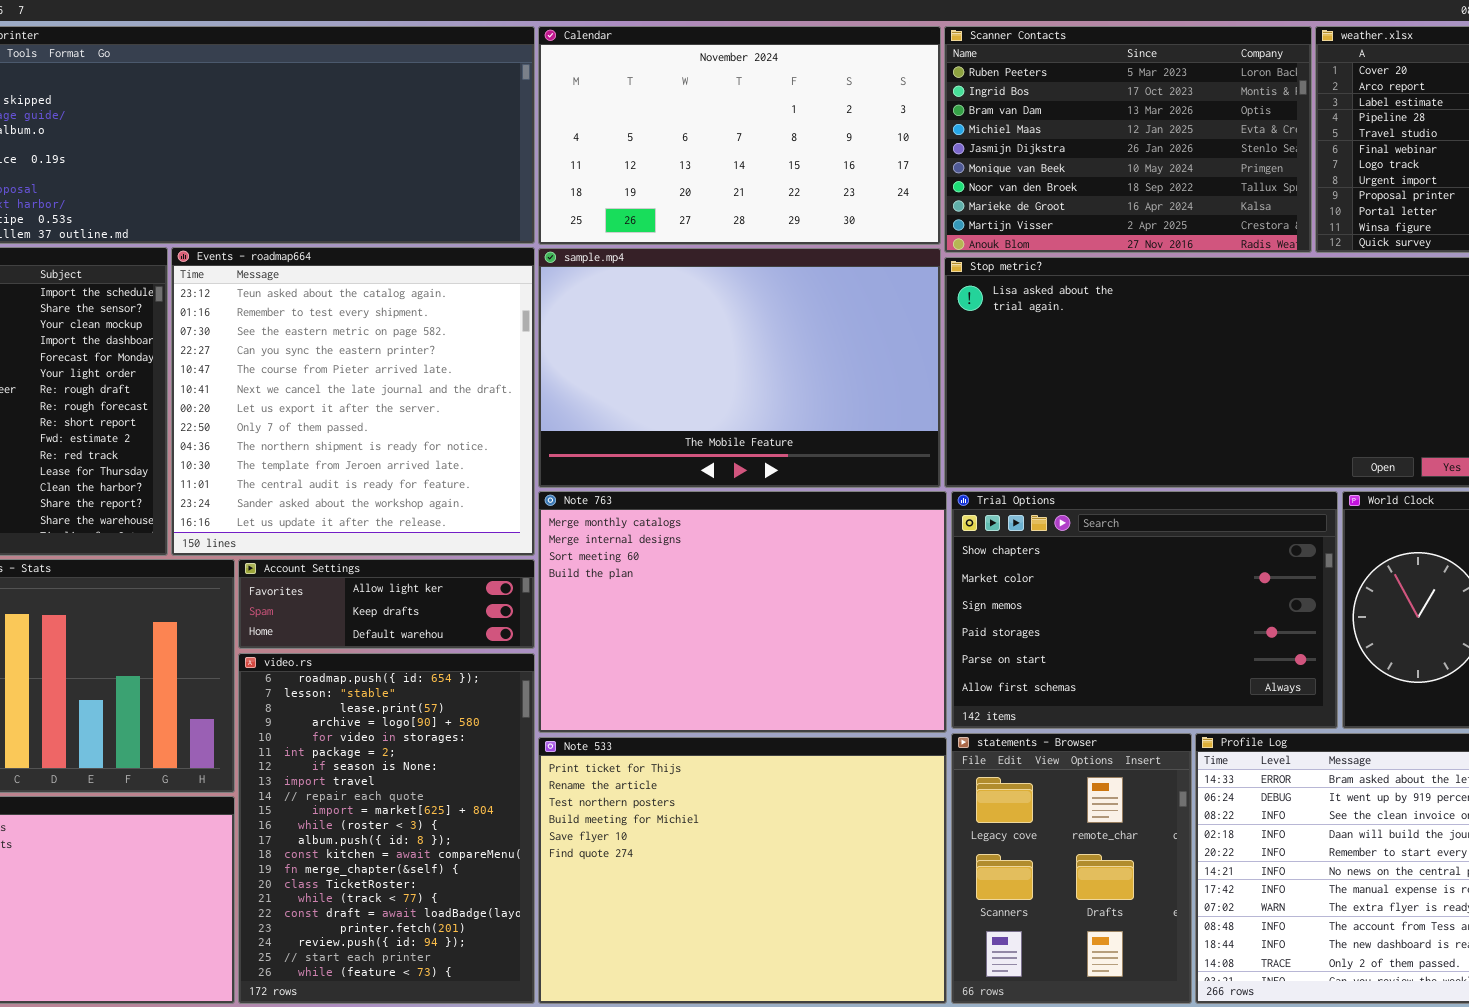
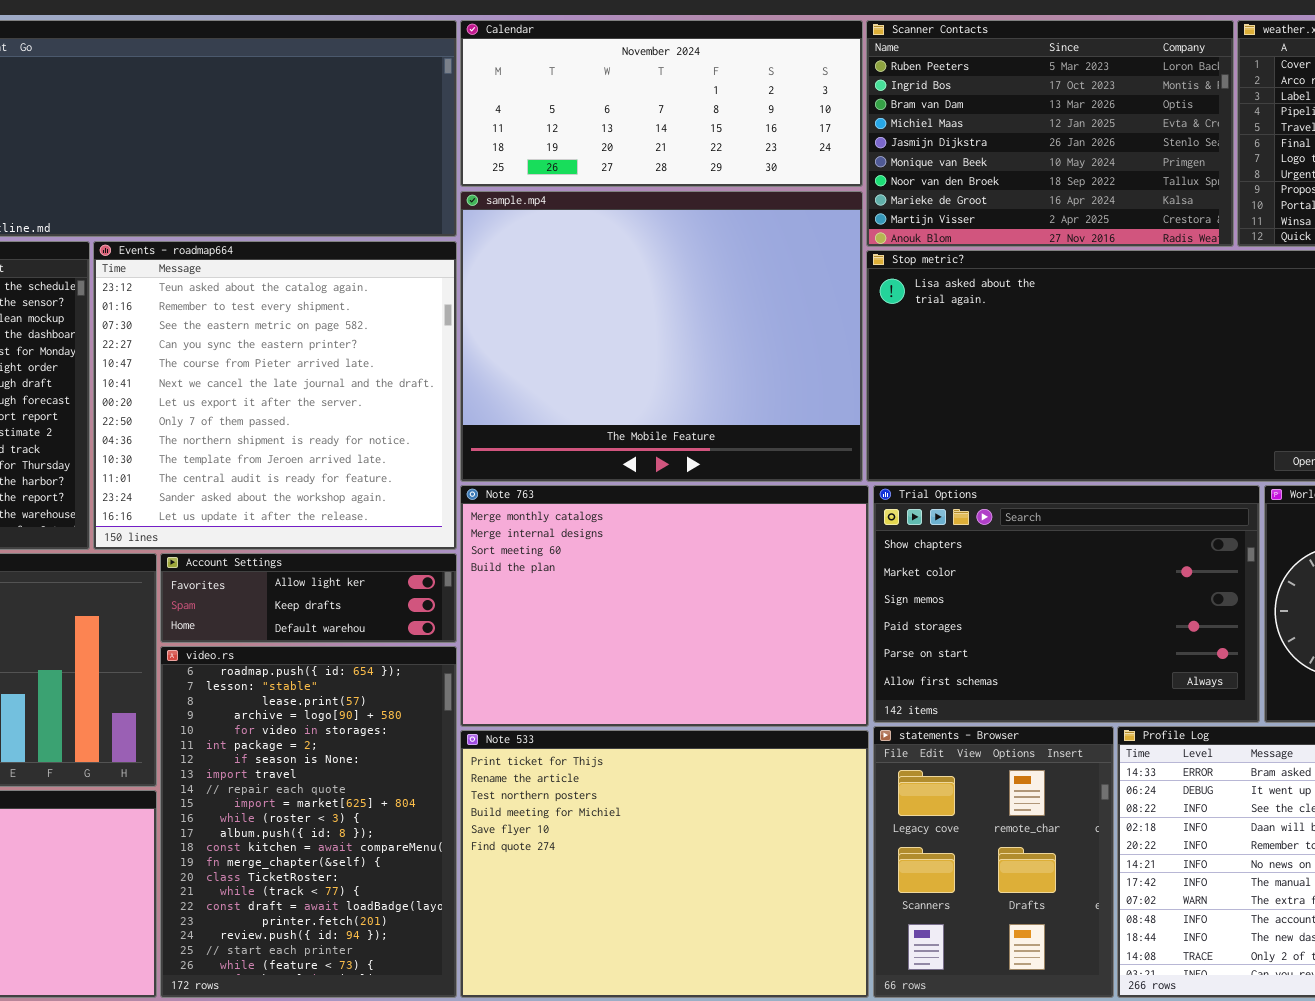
Calendar: [538,26,941,245] -> [460,20,863,187], resized
sample.mp4: [538,248,941,488] -> [460,191,863,482], resized

